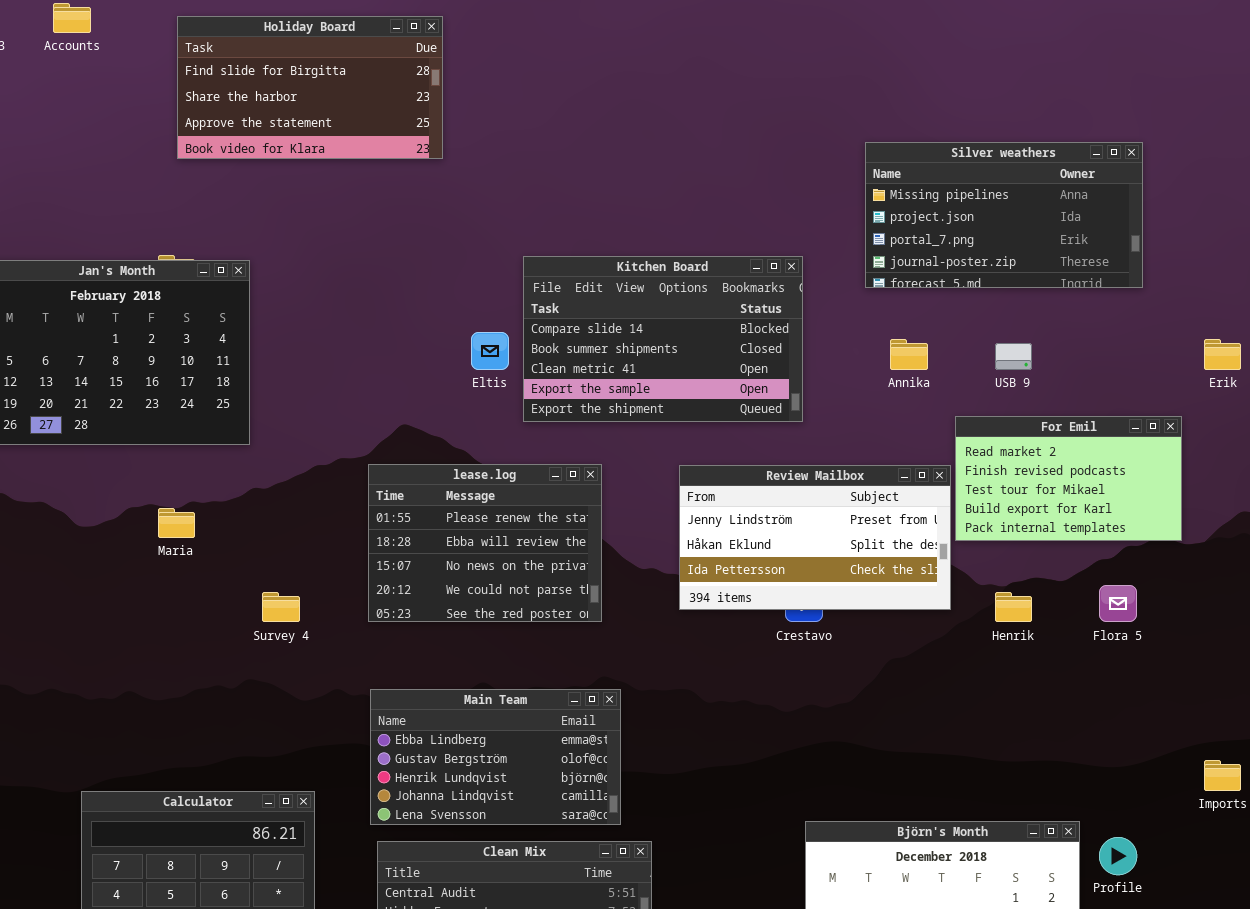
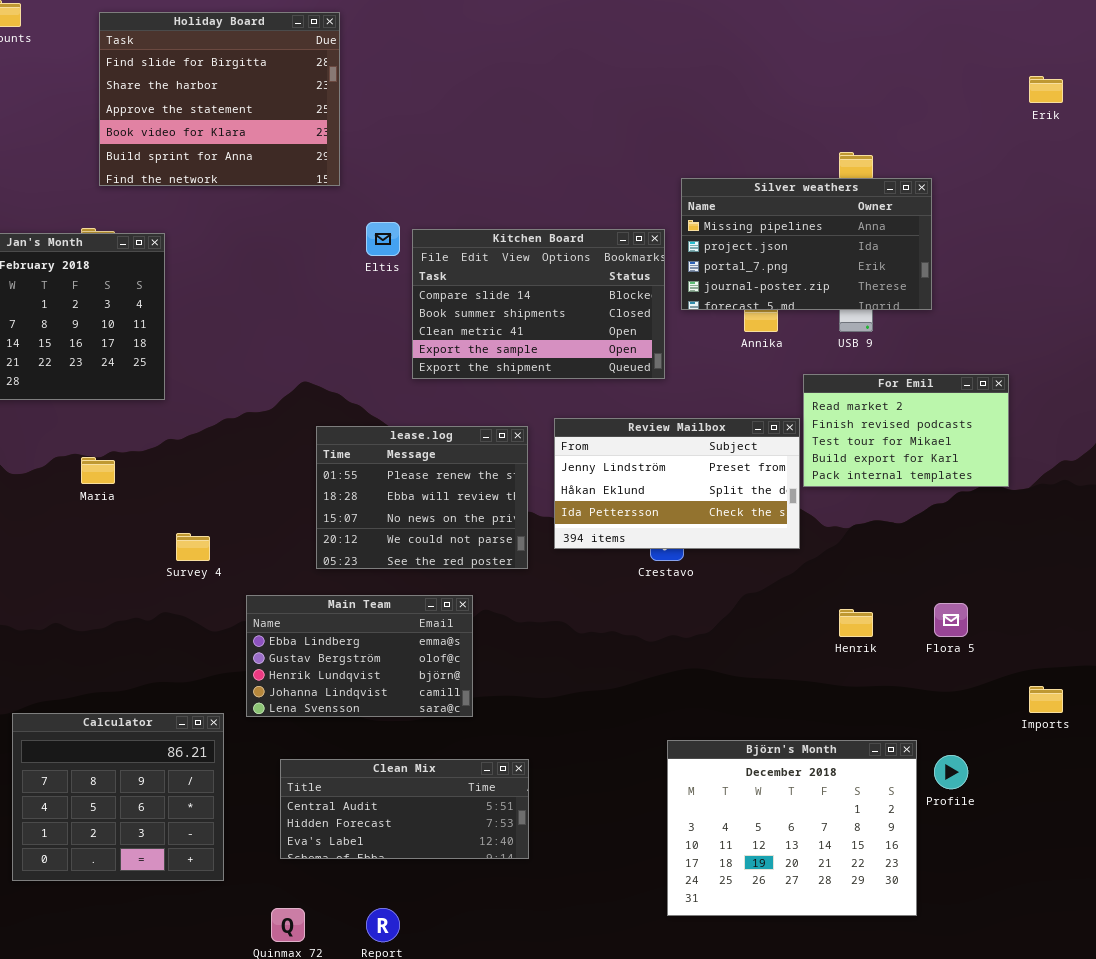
Holiday Board: [177,16,443,159] -> [99,12,340,186], resized
Silver weathers: [865,142,1143,288] -> [681,178,932,310], moved
Eltis: [471,332,509,370] -> [366,222,400,256], moved
Erik: [1204,339,1241,370] -> [1029,76,1063,103], moved
lease.log: [368,464,602,622] -> [316,426,528,569], moved
Flora 5: [1099,585,1137,622] -> [934,603,968,637], moved
Henrik: [995,592,1032,622] -> [839,609,873,637], moved
Main Team: [370,689,621,825] -> [246,595,473,717], moved

